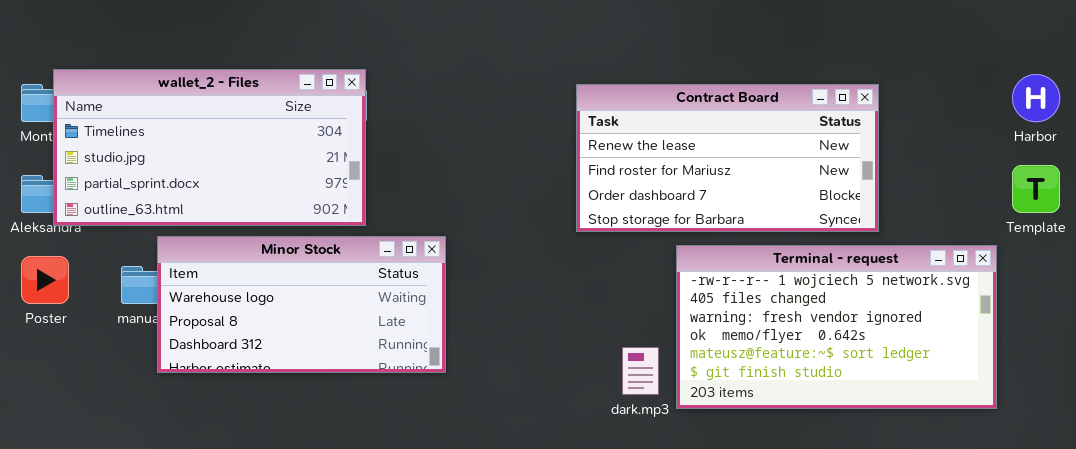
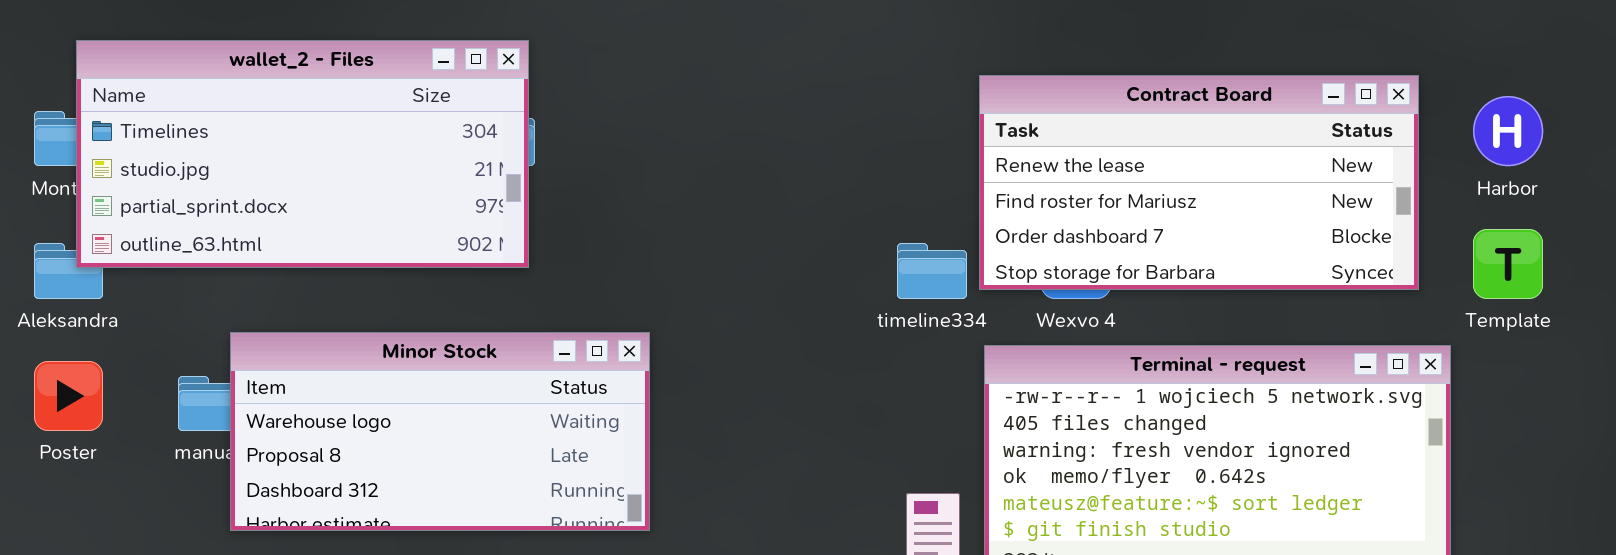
wallet_2 - Files: [53,69,366,226] -> [76,40,529,268], moved
Contract Board: [576,84,879,232] -> [979,75,1419,290], moved

